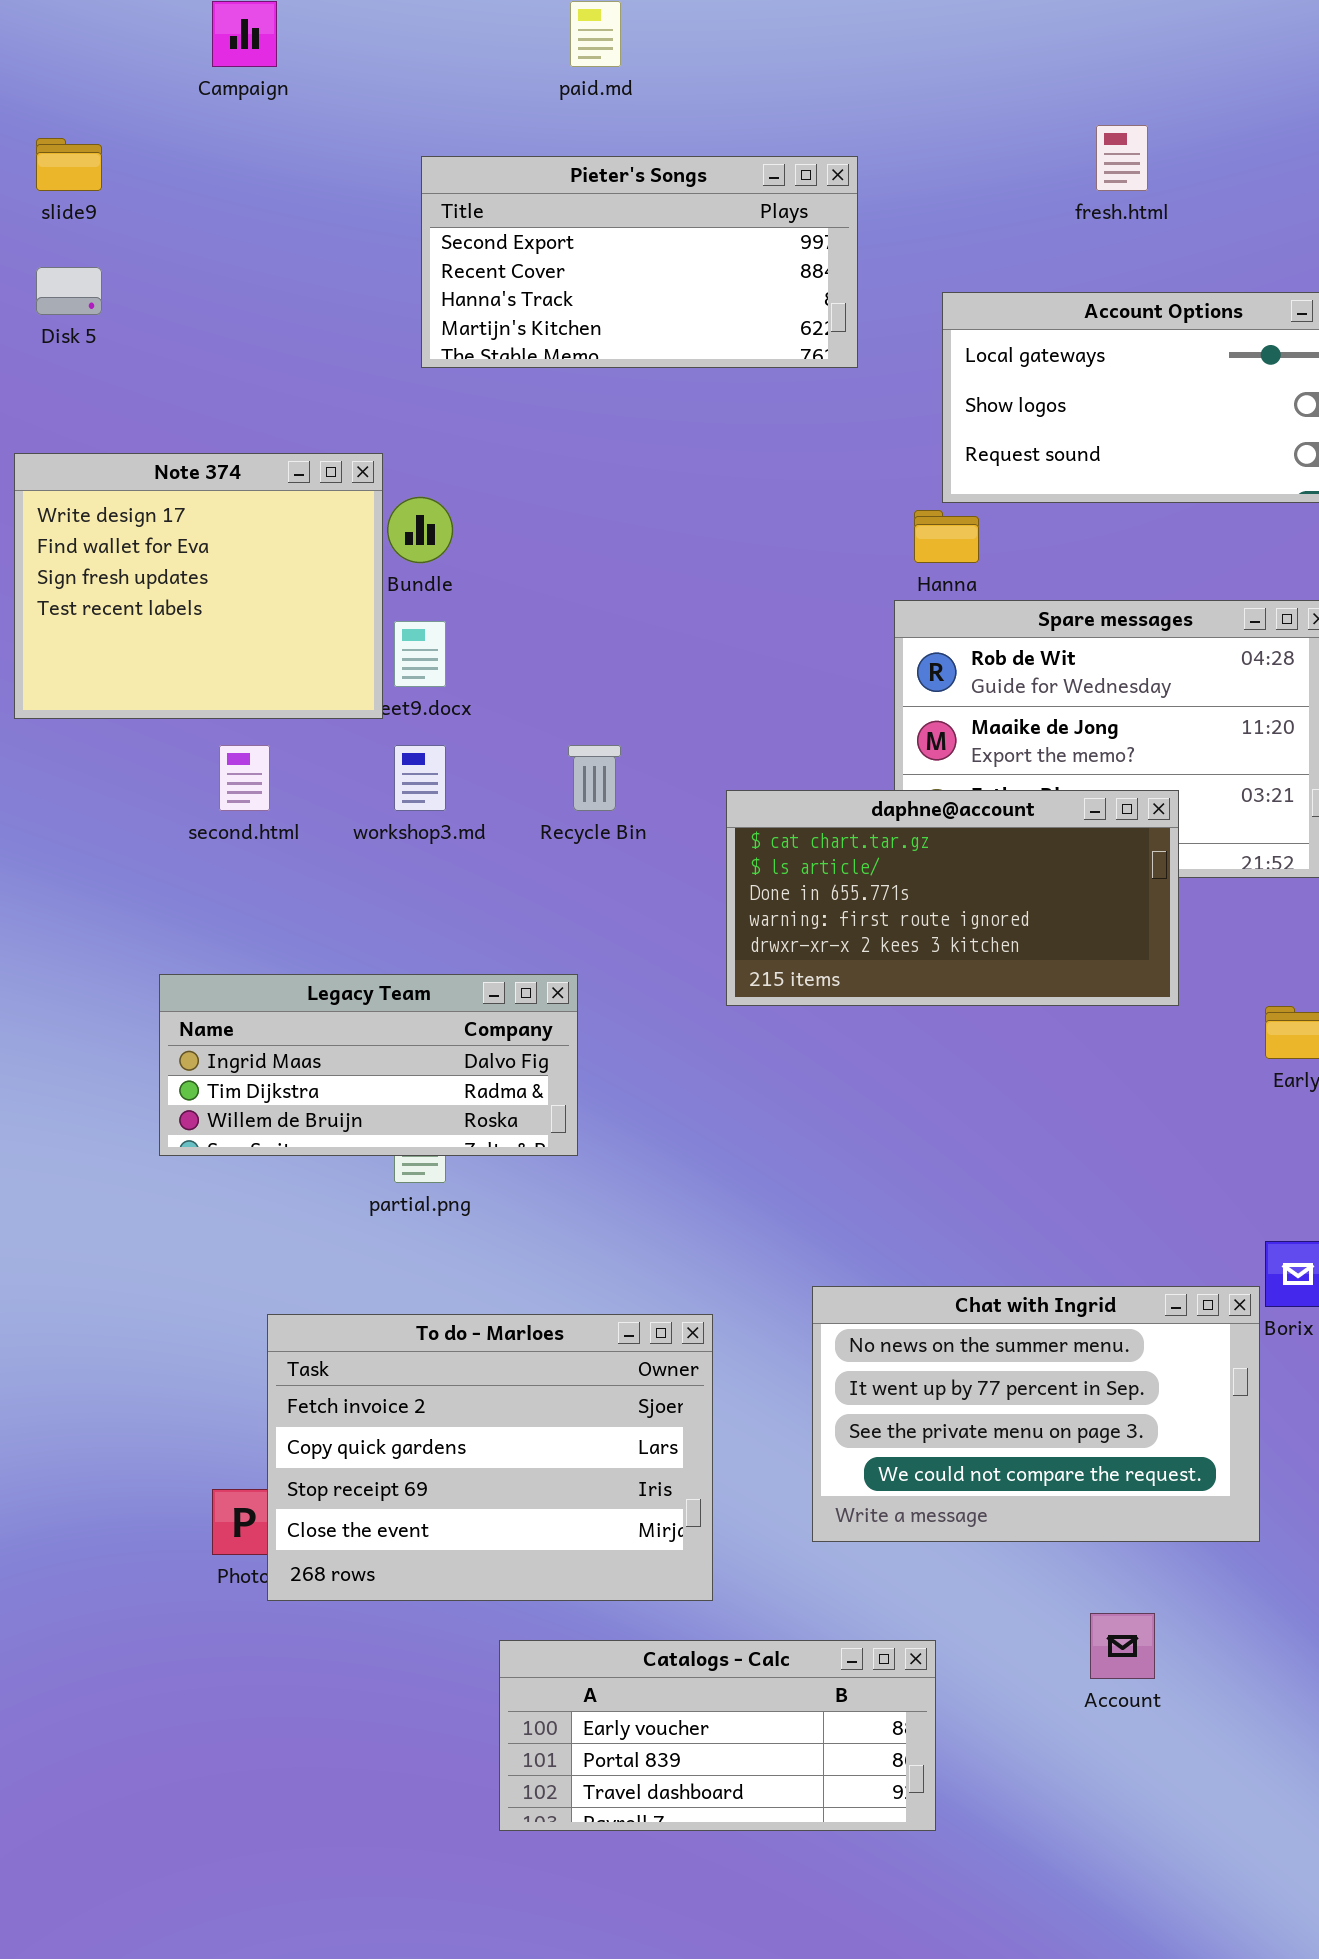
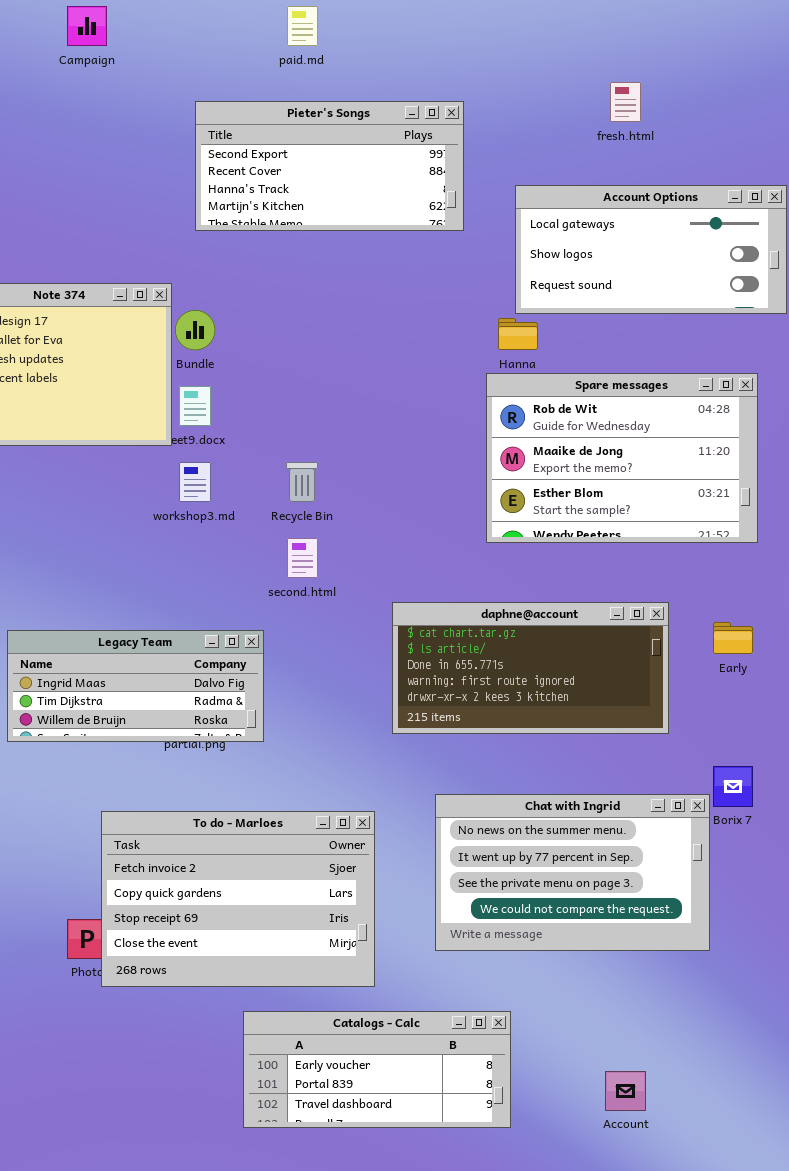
second.html: [219,745,270,811] -> [287,538,318,578], moved
daphne@account: [726,790,1179,1006] -> [392,602,669,734], moved
Legacy Team: [159,974,578,1156] -> [7,630,264,742], moved
Account: [1090,1613,1155,1679] -> [605,1071,646,1111], moved

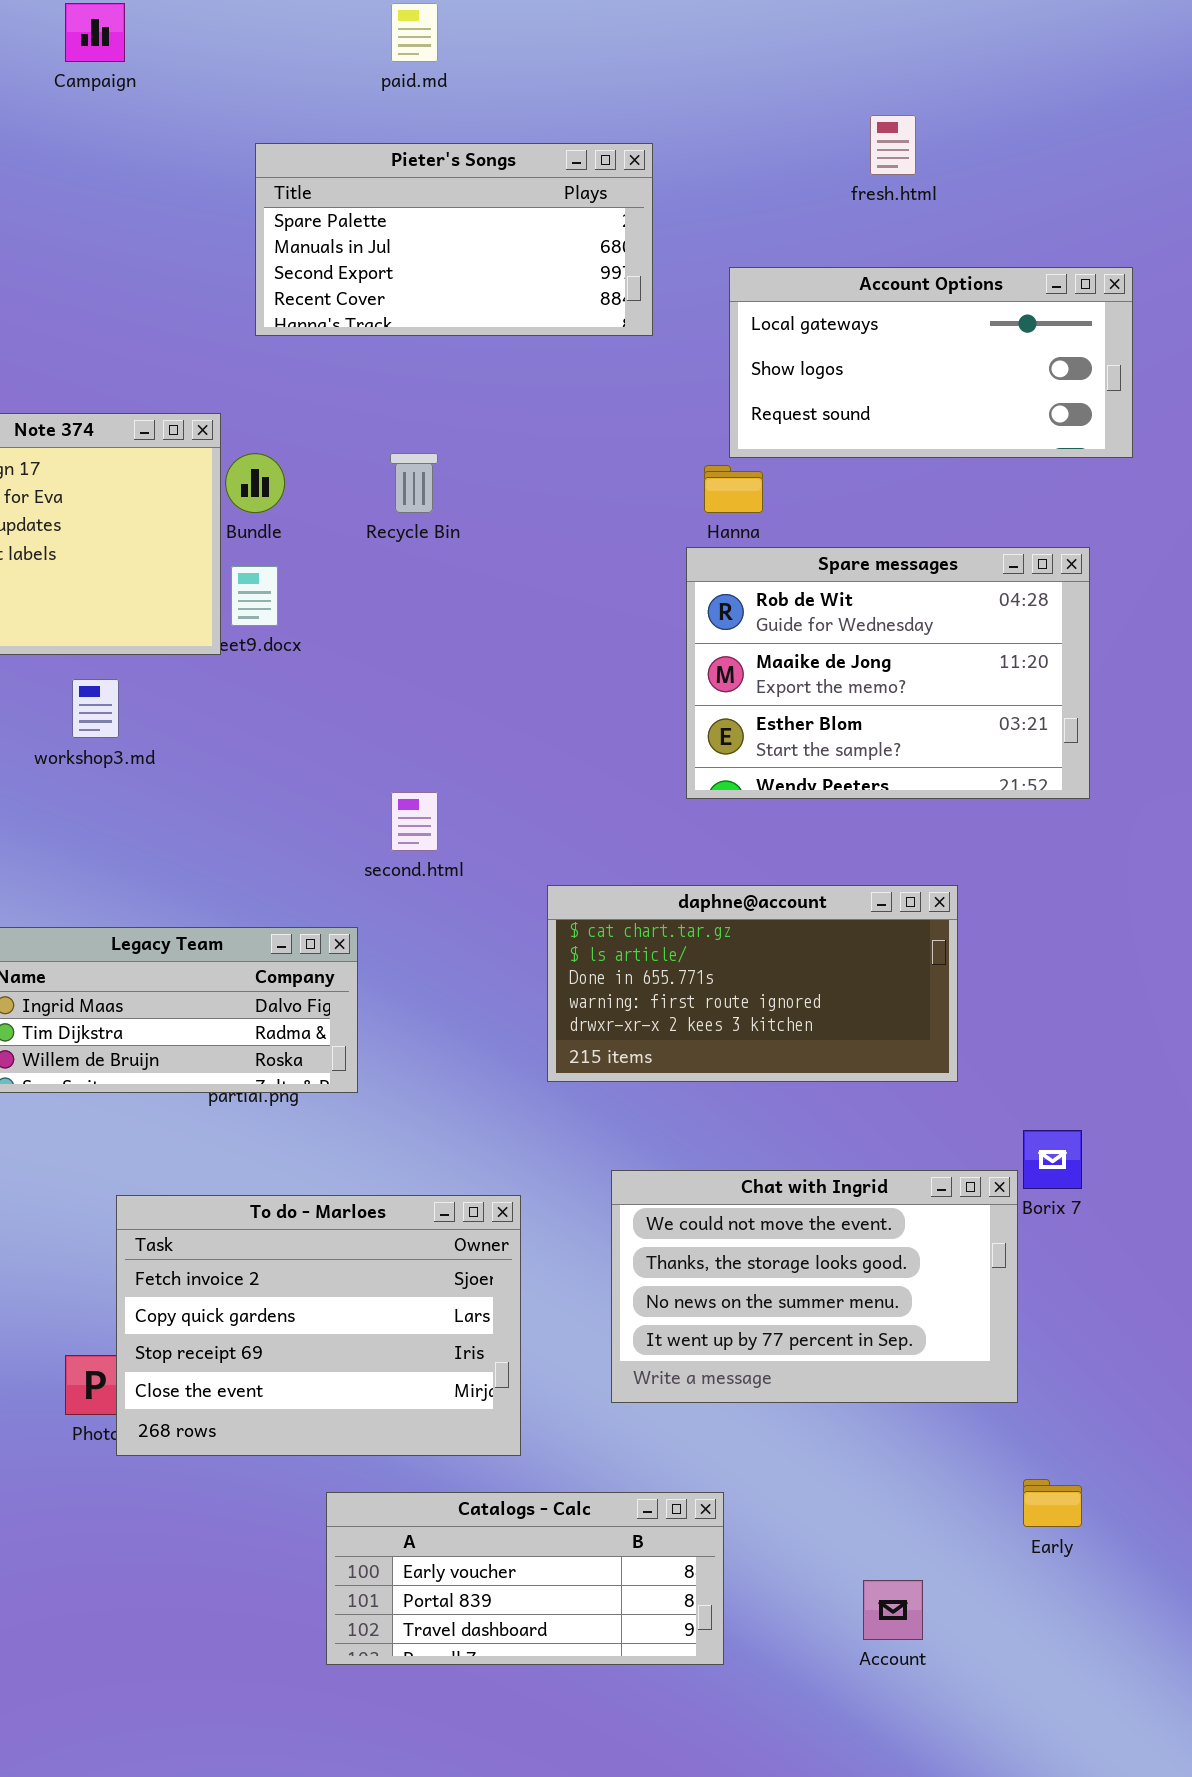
Pieter's Songs: [195,101,464,231] -> [255,143,653,336], scrolled up 2 rows
workshop3.md: [179,462,211,502] -> [72,679,119,738], moved
Recycle Bin: [286,462,318,502] -> [390,453,438,513], moved
Early: [713,622,753,654] -> [1023,1479,1082,1527], moved
Chat with Ingrid: [435,794,710,951] -> [611,1170,1018,1403], scrolled up 2 rows

